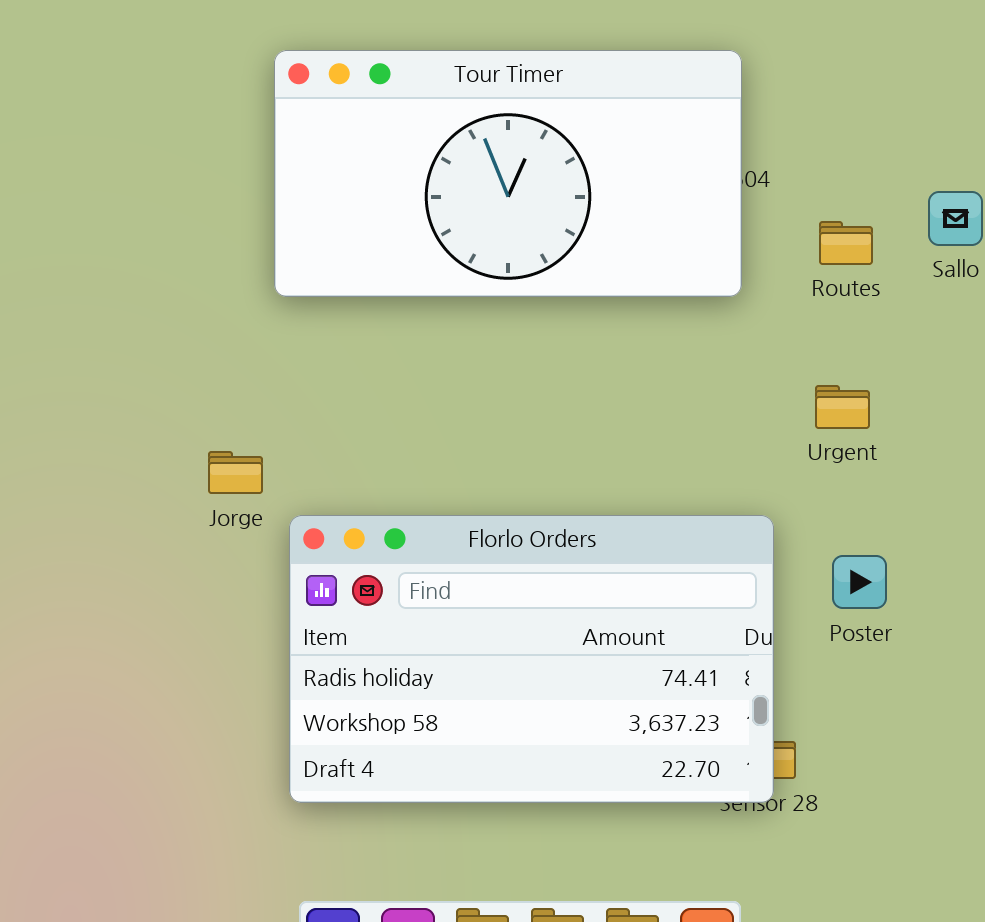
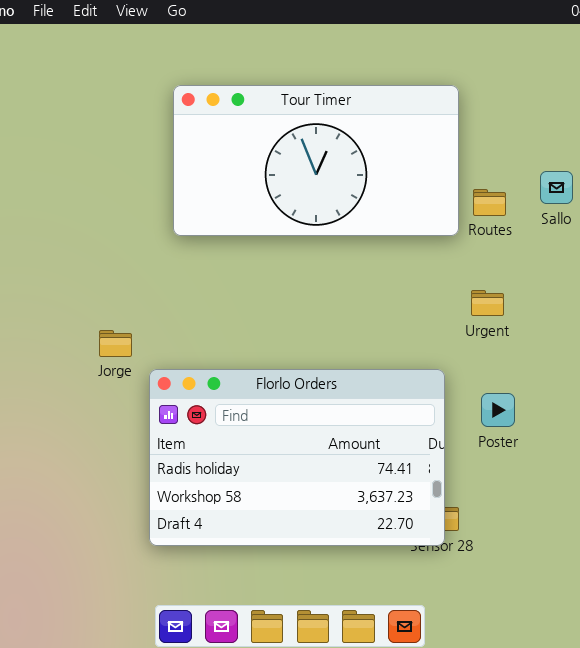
Tour Timer: [274,50,742,297] -> [173,85,459,236], moved

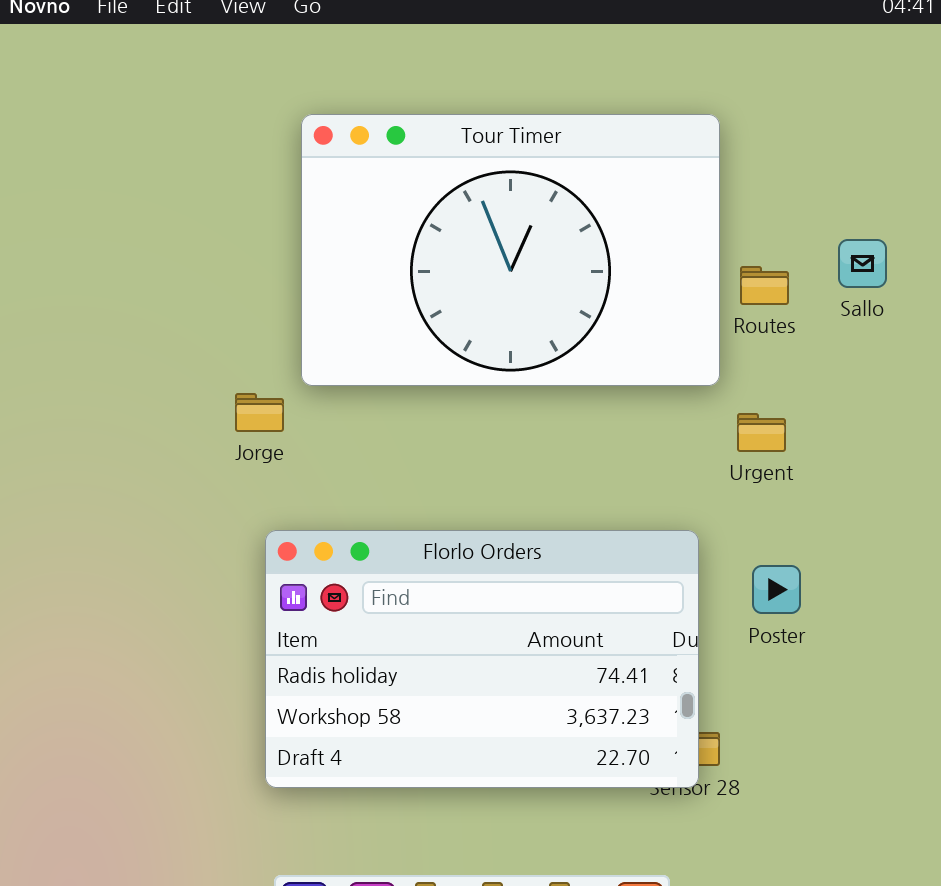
Tour Timer: [173,85,459,236] -> [301,114,720,386], resized
Jorge: [99,330,132,357] -> [235,393,284,432], moved

